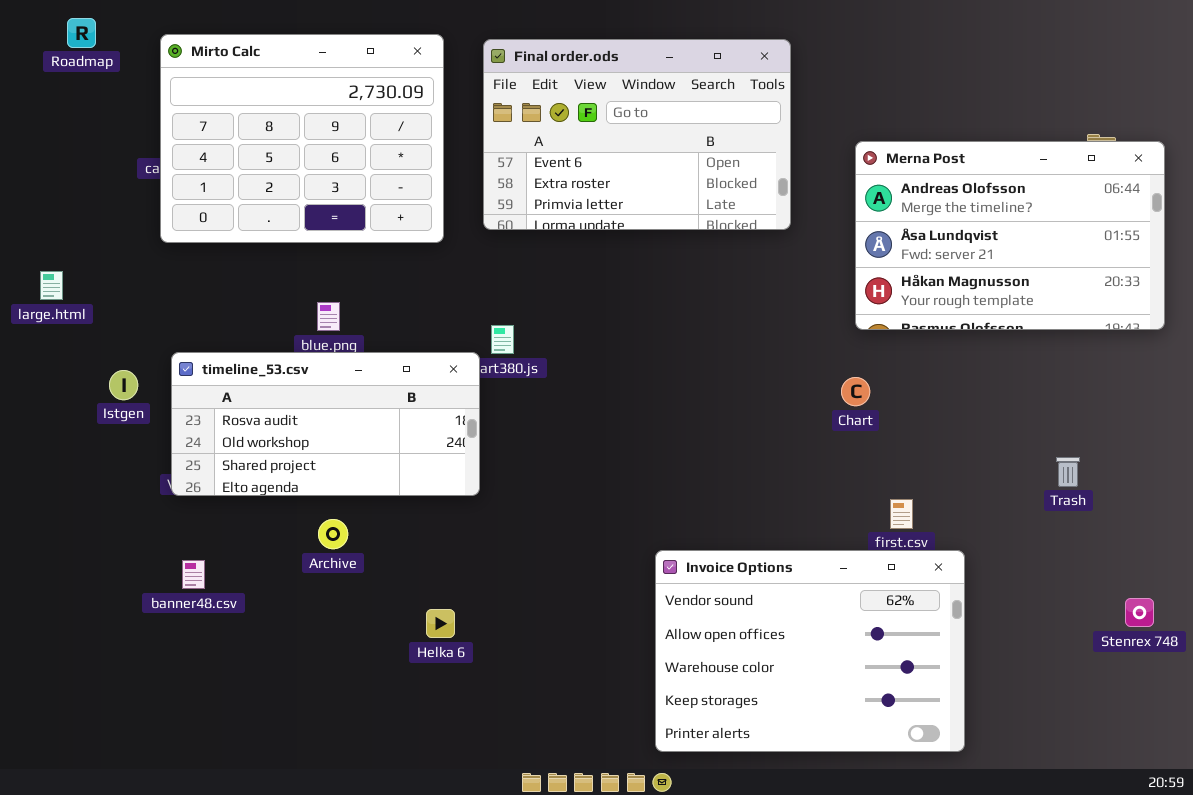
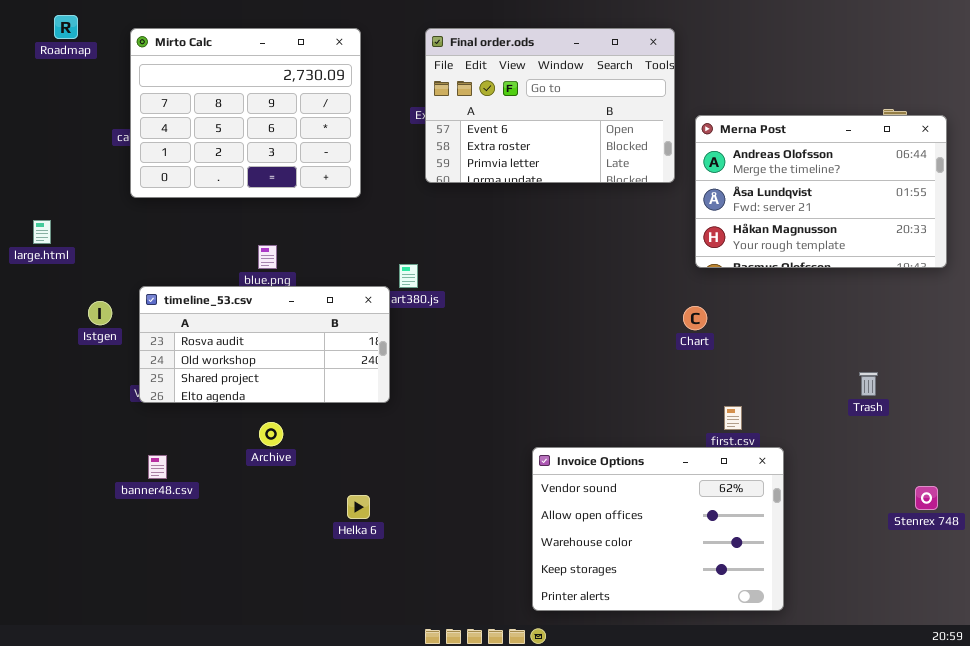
Final order.ods: [483,39,791,230] -> [425,28,675,183], moved

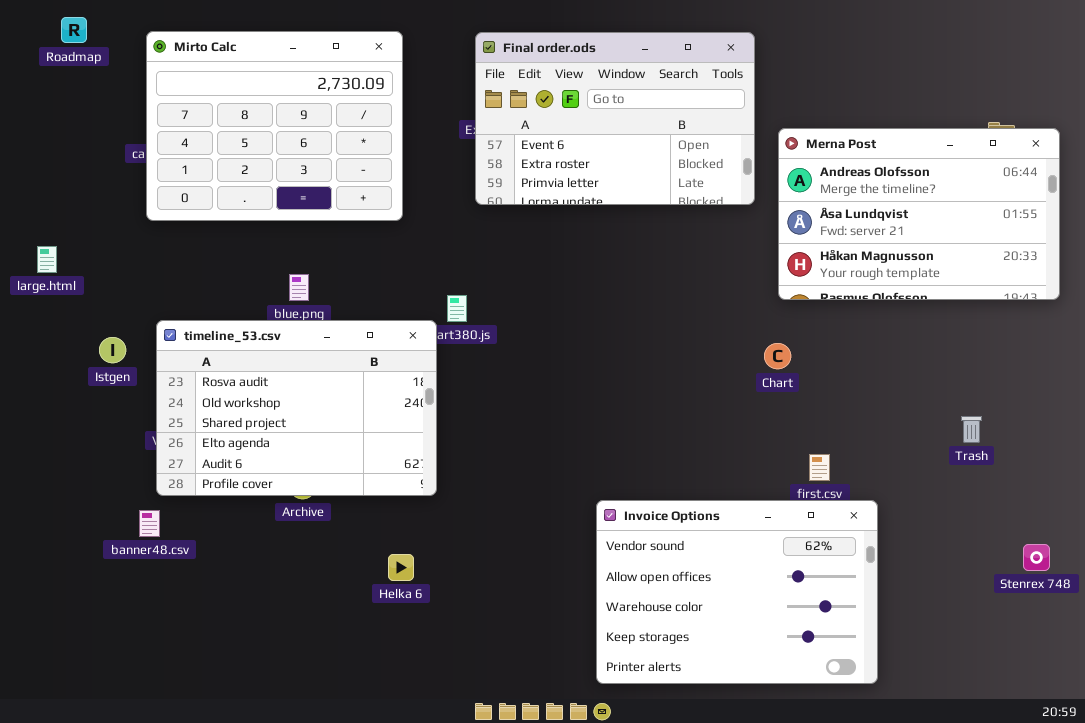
timeline_53.csv: [139,286,390,403] -> [156,320,437,496], resized
banner48.csv: [148,455,167,479] -> [139,510,160,537], moved

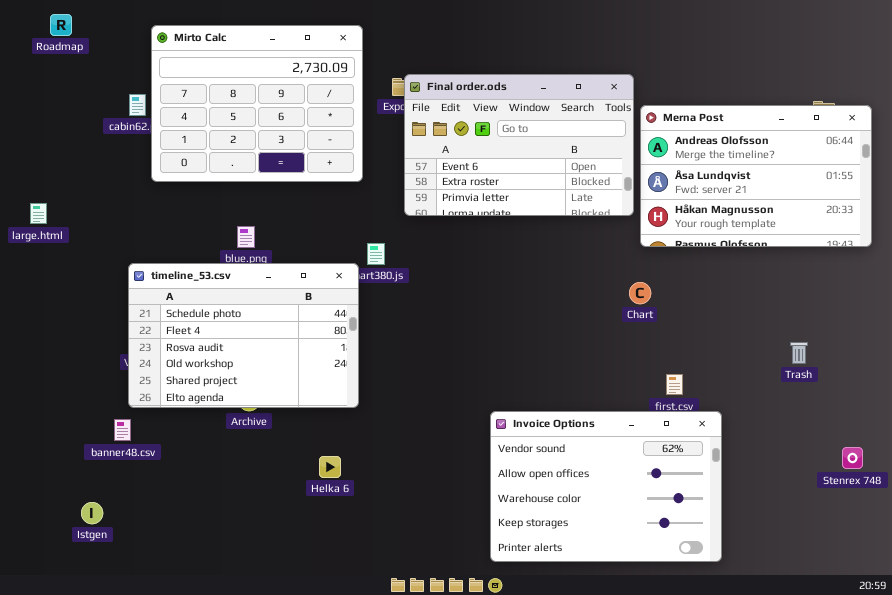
Mirto Calc: [146,31,403,221] -> [151,25,363,182], moved
Final order.ods: [475,32,755,205] -> [404,74,634,216], moved
timeline_53.csv: [156,320,437,496] -> [128,263,359,408], scrolled up 2 rows
Istgen: [99,337,126,363] -> [81,502,103,524], moved

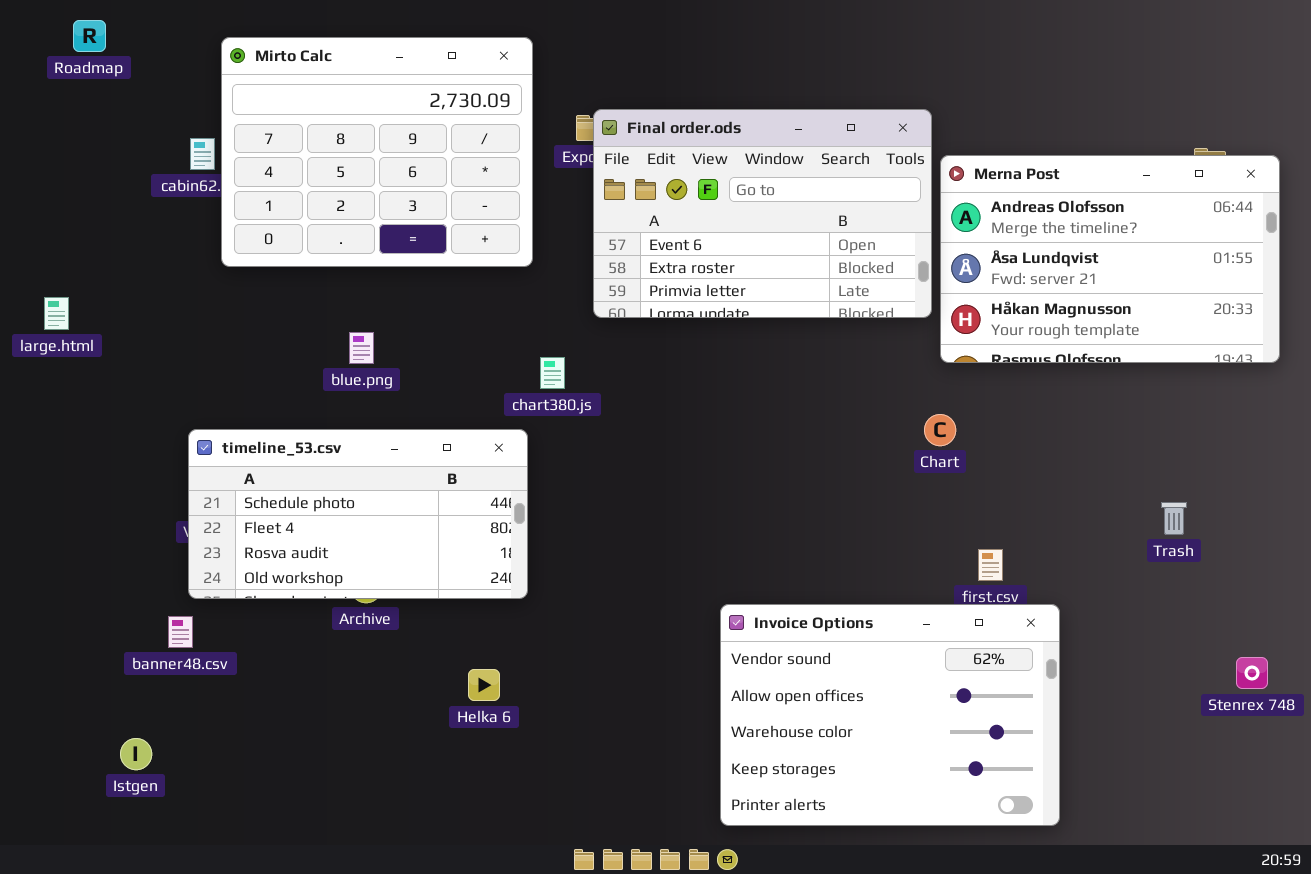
timeline_53.csv: [128,263,359,408] -> [188,429,528,599], resized

